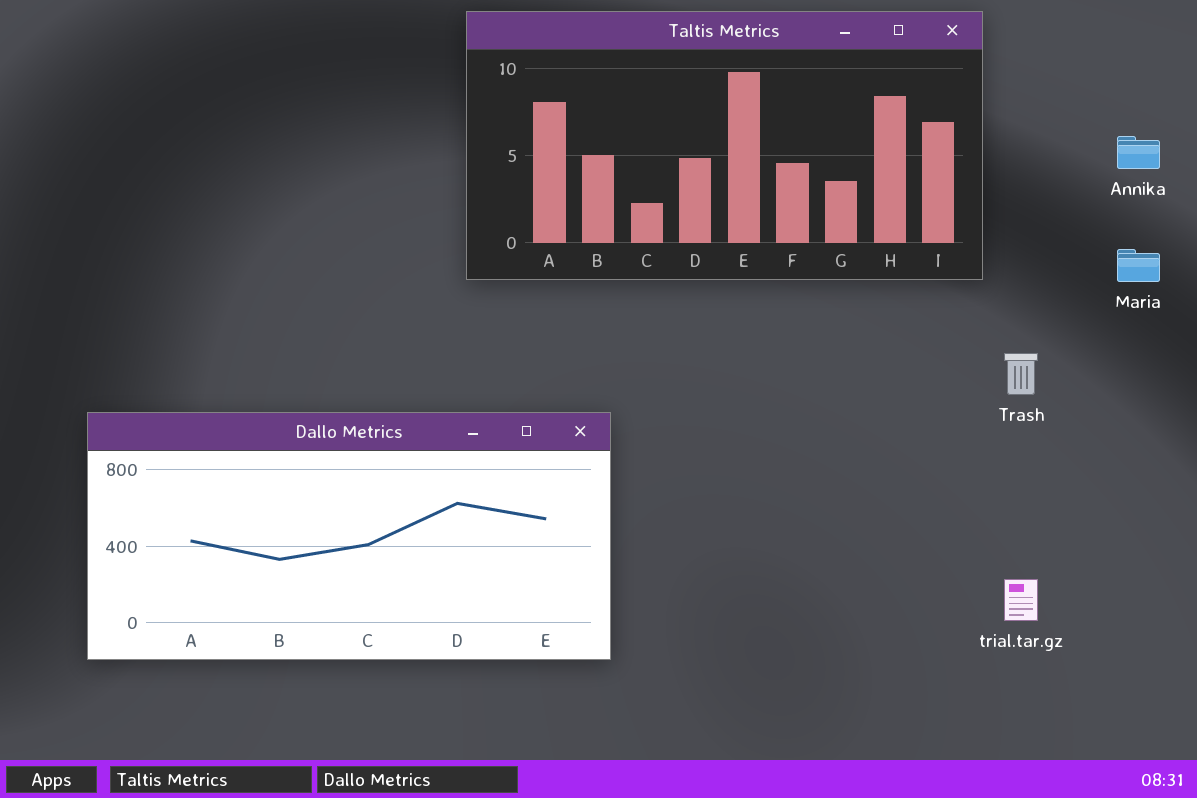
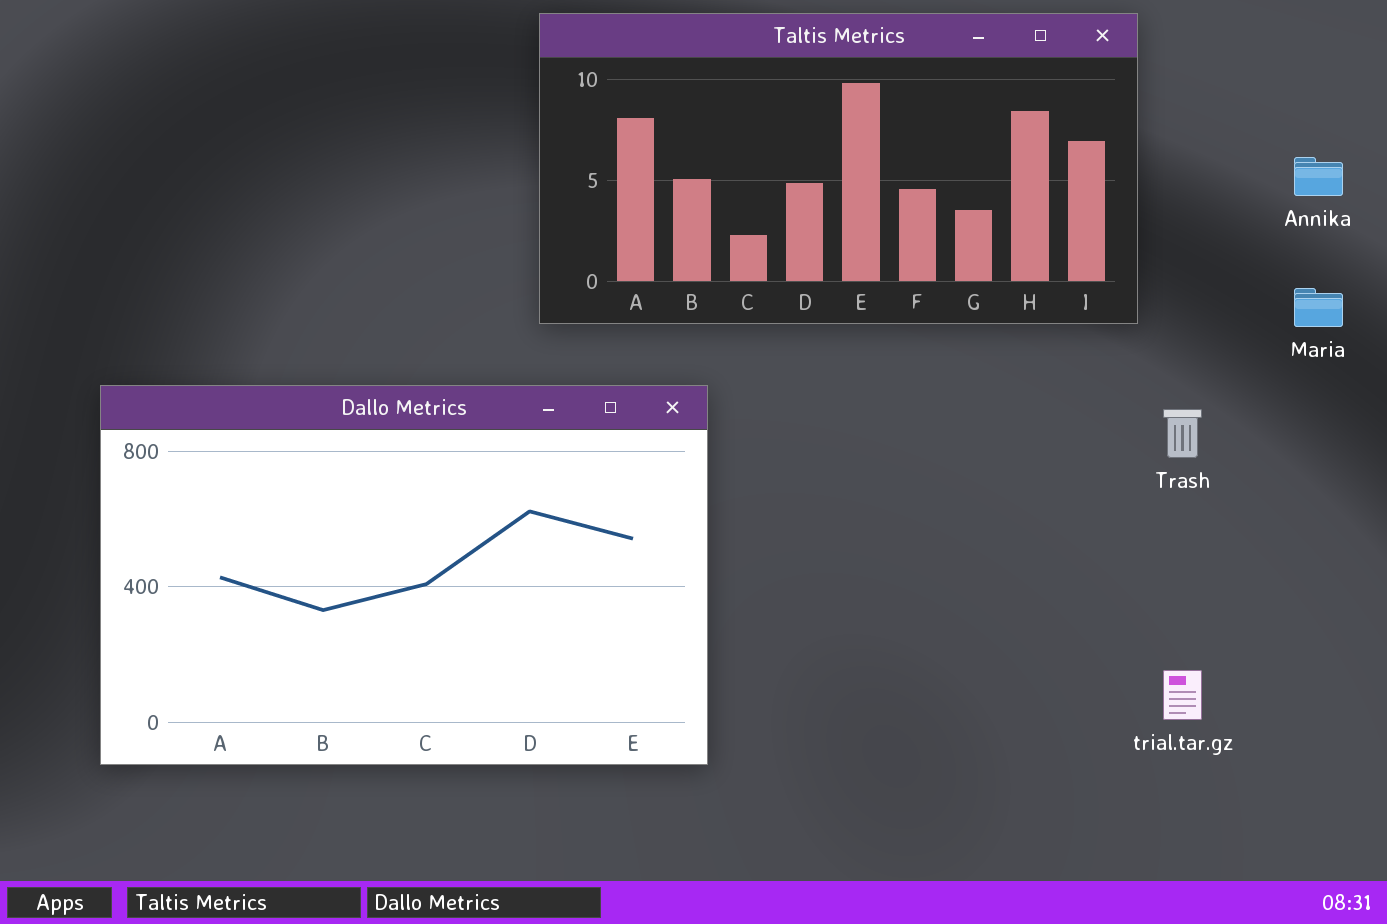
Dallo Metrics: [87,412,611,660] -> [100,385,708,765], resized

